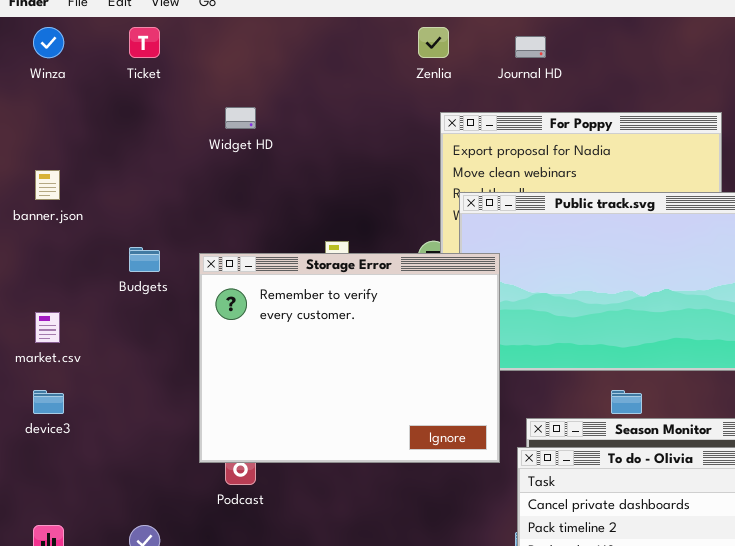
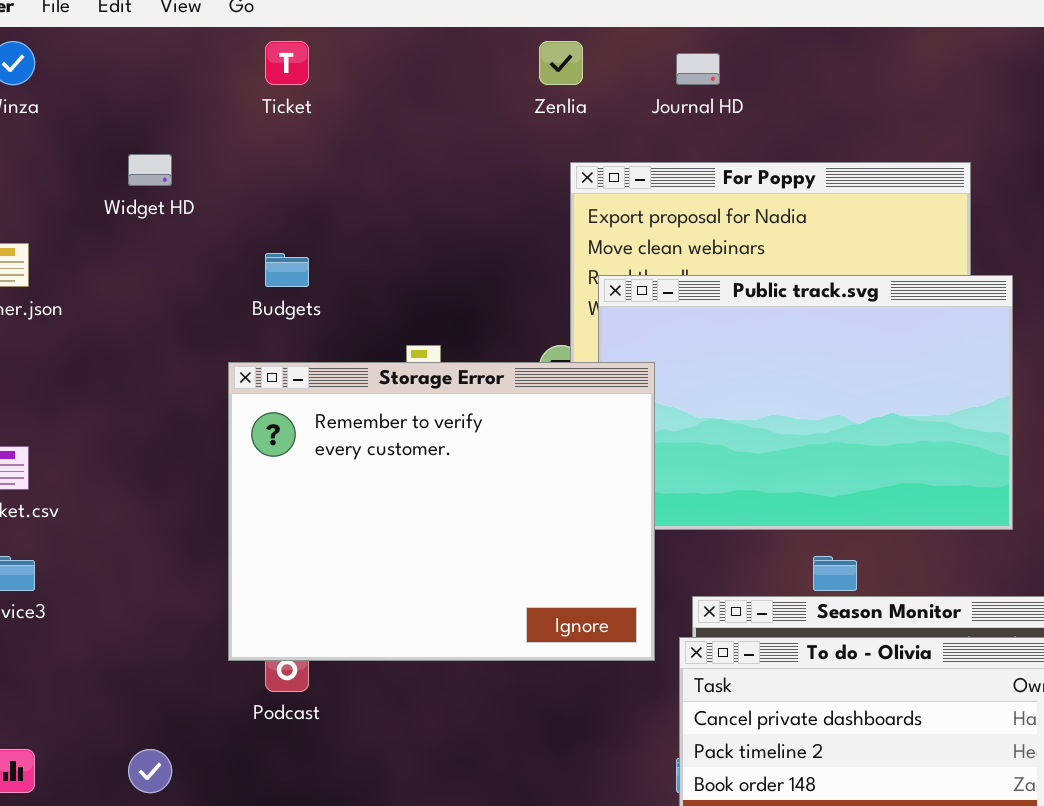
Ticket: [129,27,160,58] -> [265,41,309,85], moved
Widget HD: [225,107,256,129] -> [128,154,172,186], moved
Budgets: [129,247,160,272] -> [265,253,309,287], moved

